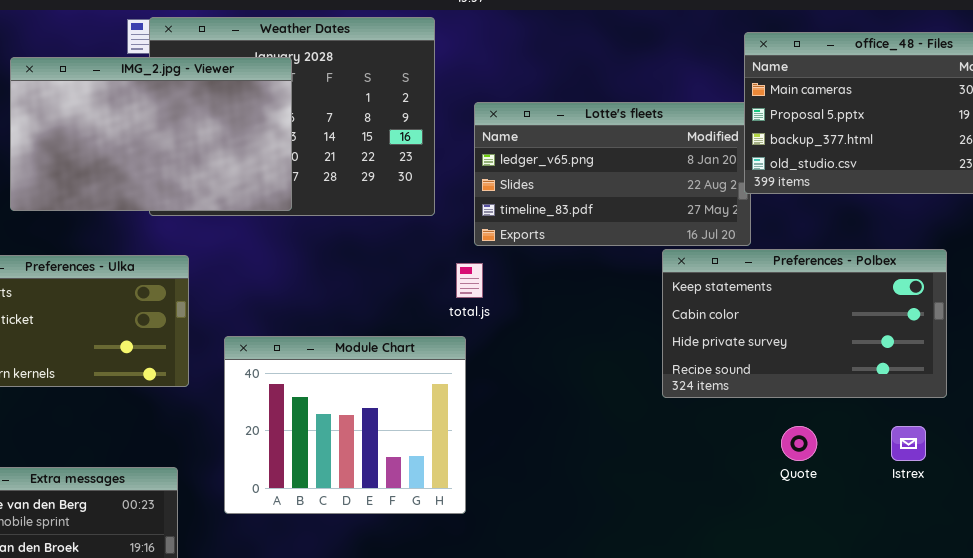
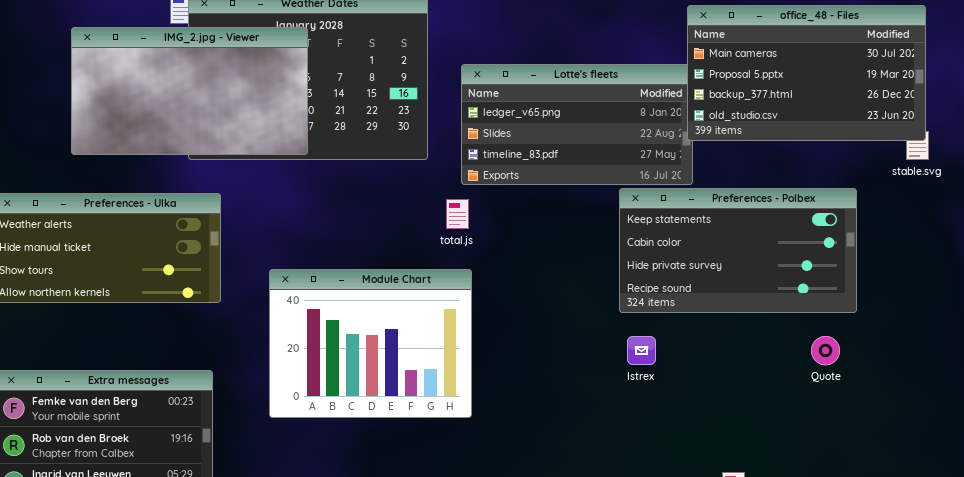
Module Chart: [224,336,466,514] -> [269,269,472,418], moved
Quote: [781,426,817,461] -> [811,336,840,365], moved
Istrex: [891,426,926,461] -> [627,336,656,365], moved

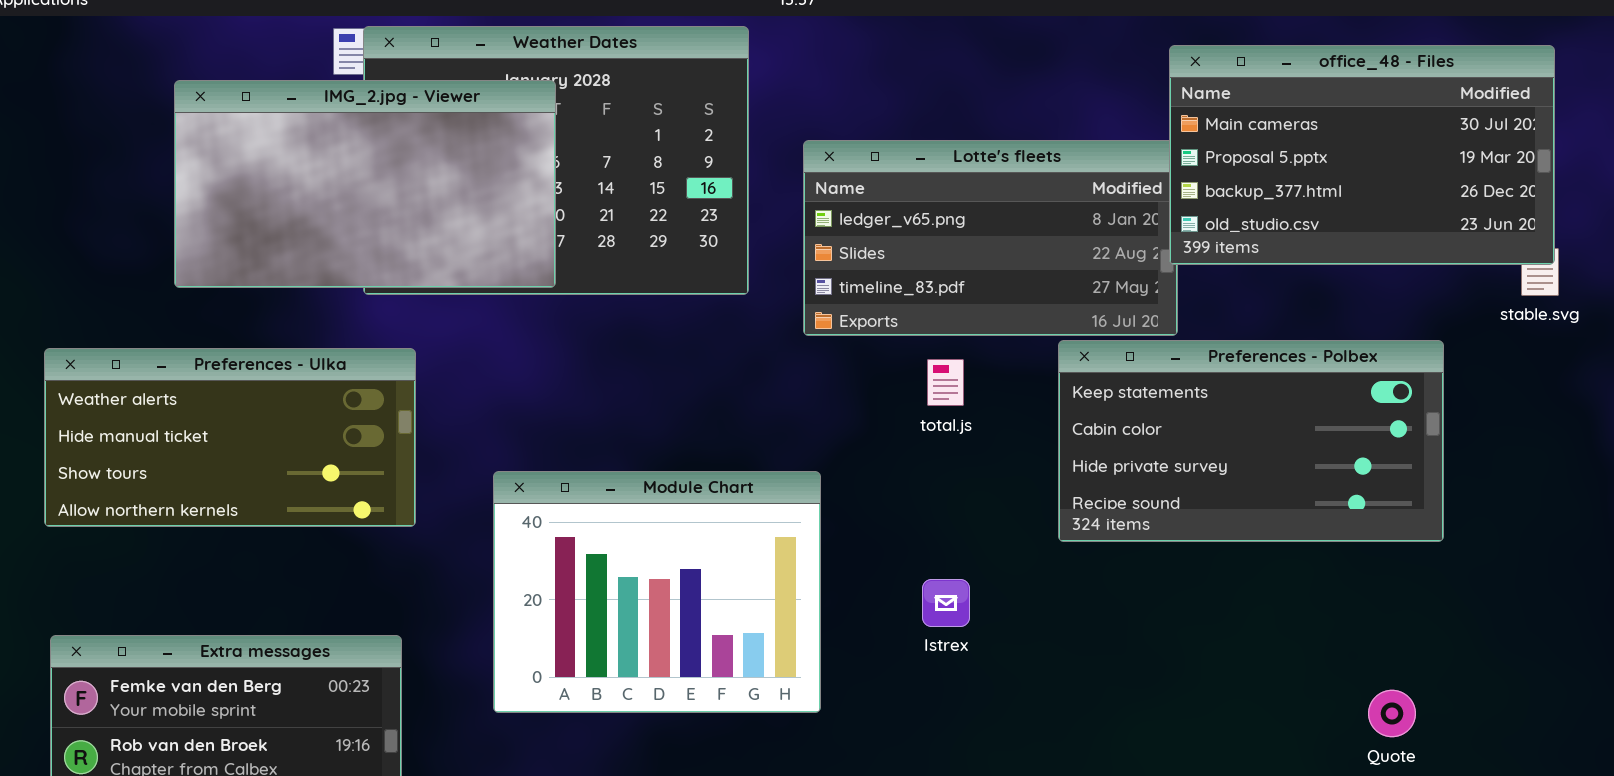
total.js: [446,199,469,229] -> [927,359,964,406], moved
Istrex: [627,336,656,365] -> [922,579,970,627], moved
Quote: [811,336,840,365] -> [1368,690,1416,737], moved

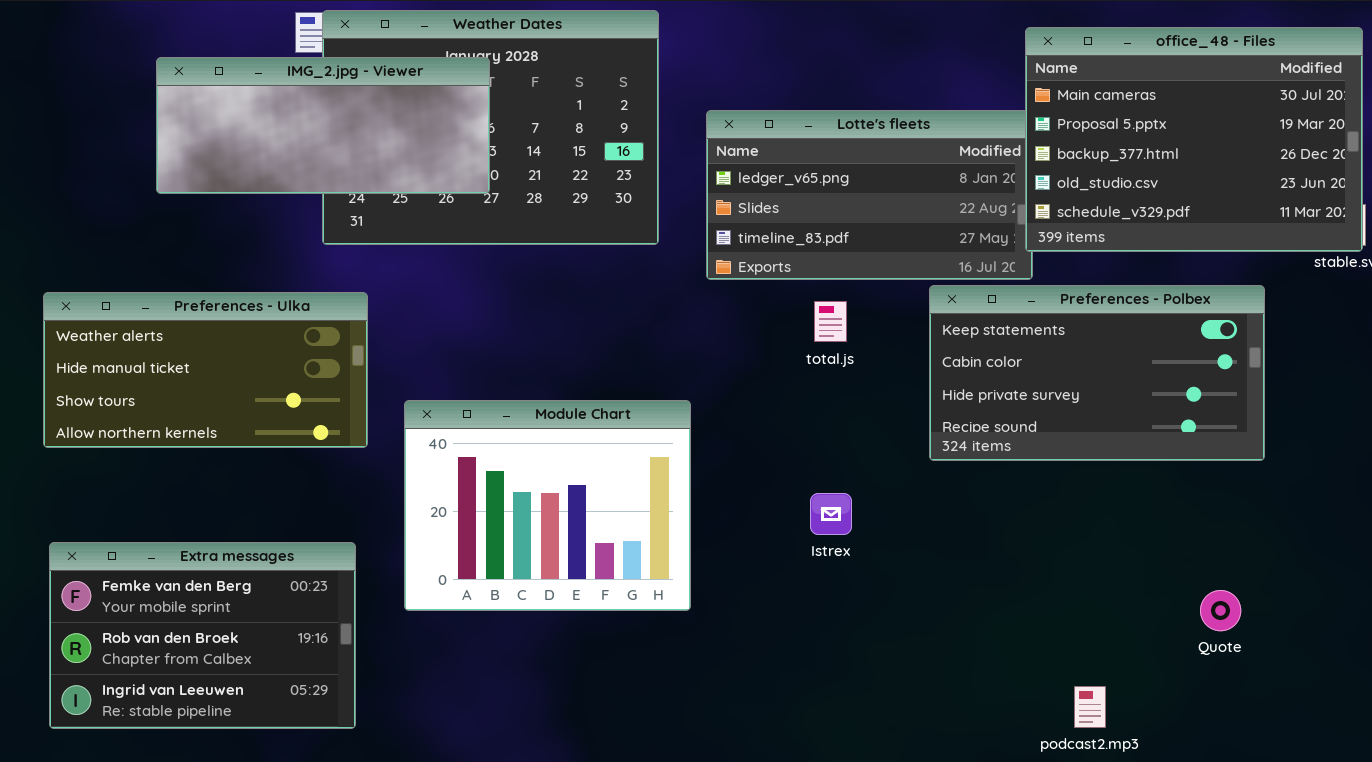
office_48 - Files: [1169,45,1555,265] -> [1025,27,1363,252], resized
IMG_2.jpg - Viewer: [174,80,556,288] -> [156,57,490,194], resized
Module Chart: [493,471,821,713] -> [404,400,691,611], moved

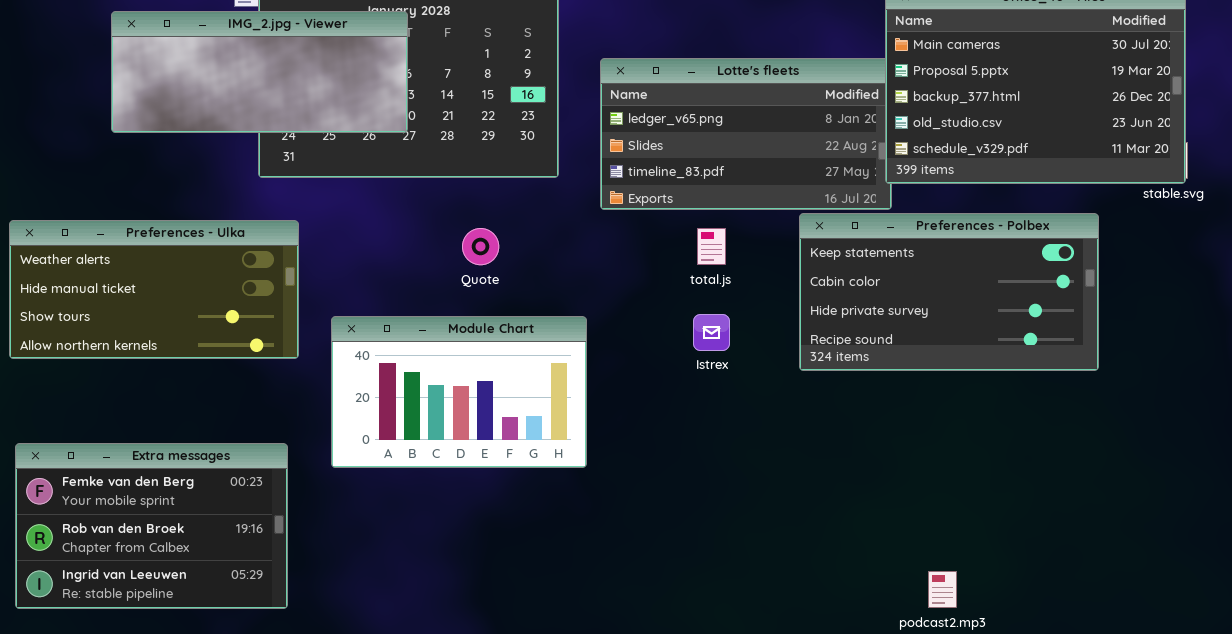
Module Chart: [404,400,691,611] -> [331,316,587,468], resized
Istrex: [810,493,852,535] -> [693,314,730,351], moved
Quote: [1200,590,1241,631] -> [462,228,499,265], moved

